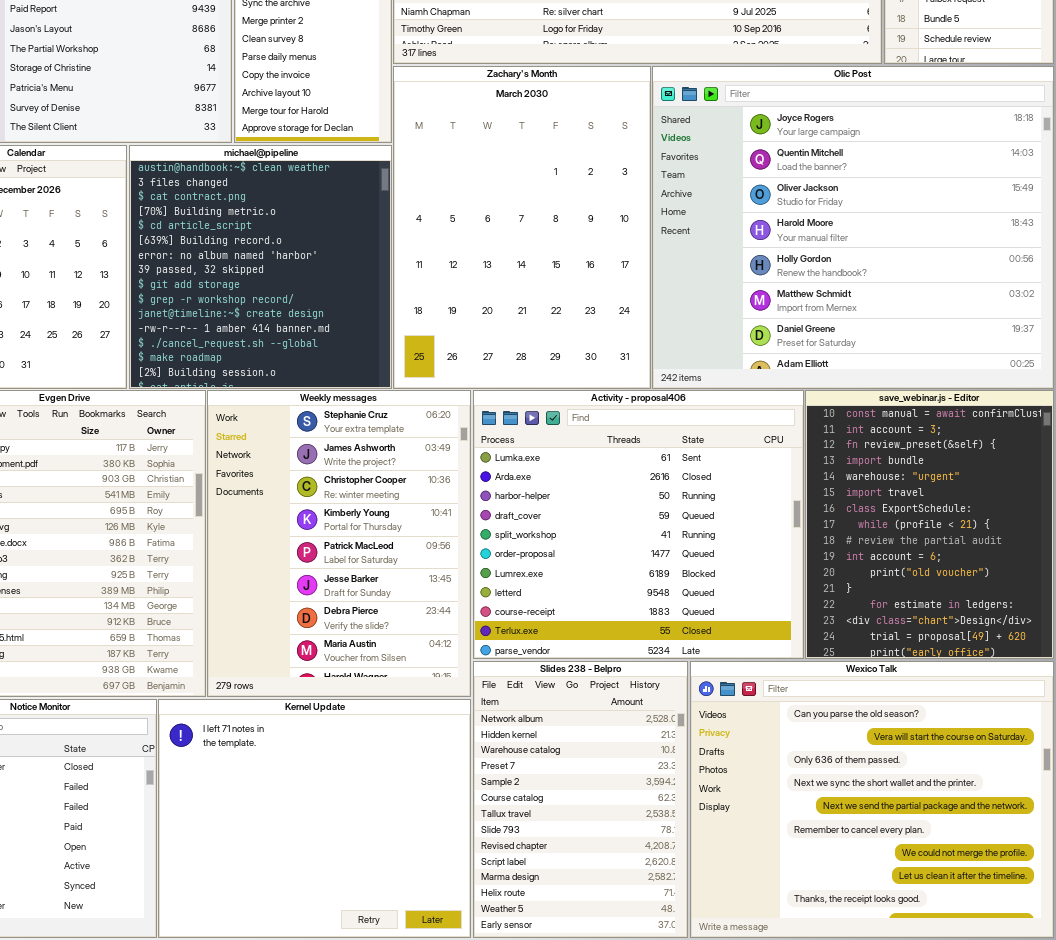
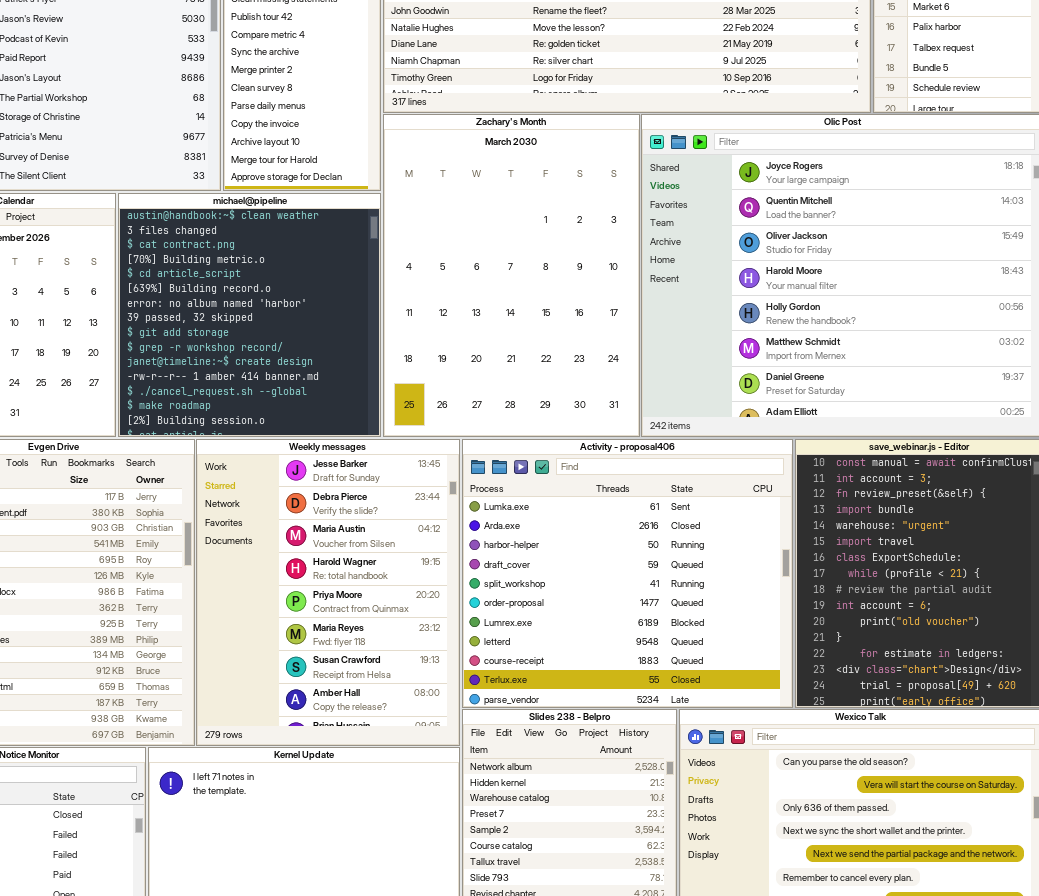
Weekly messages: [207,390,471,697] -> [196,439,460,746], scrolled down 5 rows

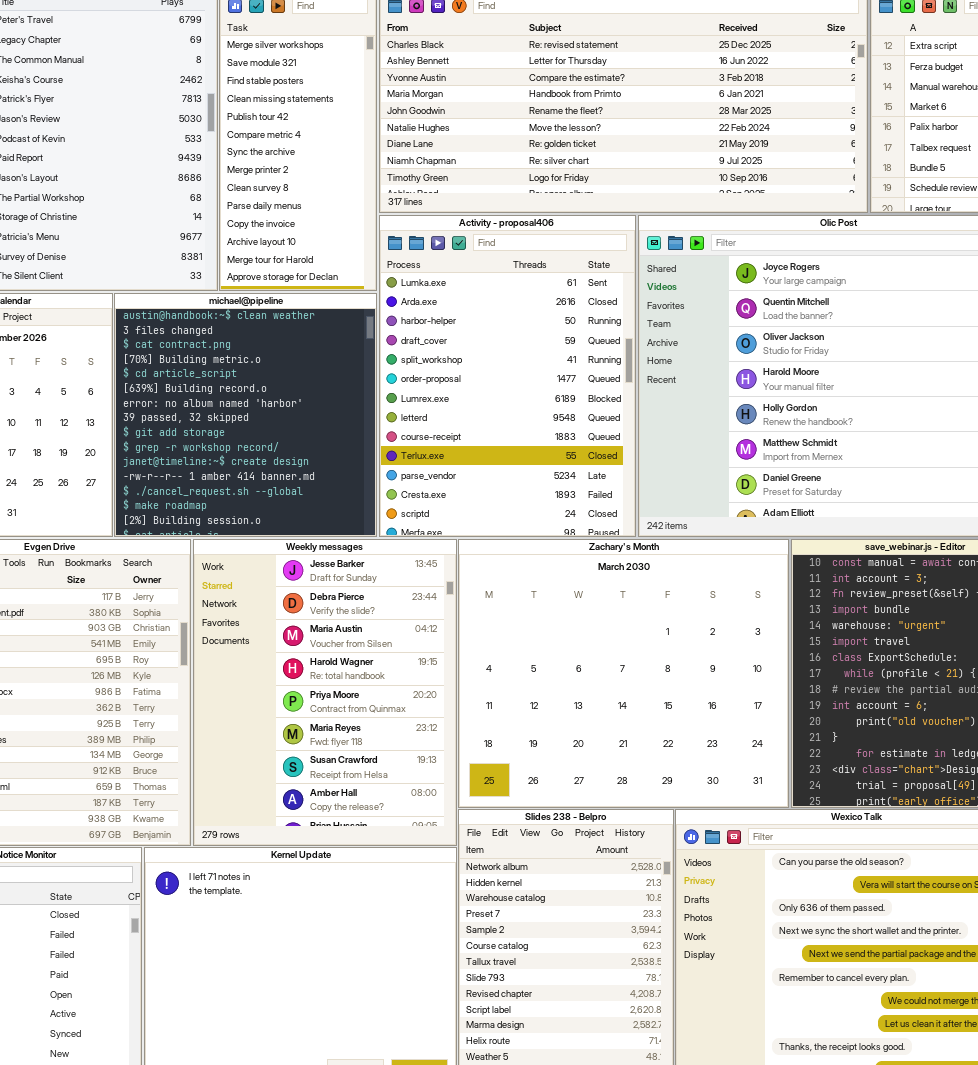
Zachary's Month: [383,114,640,437] -> [458,539,789,808], moved, resized
Activity - proposal406: [462,439,793,708] -> [379,215,636,537], moved, resized

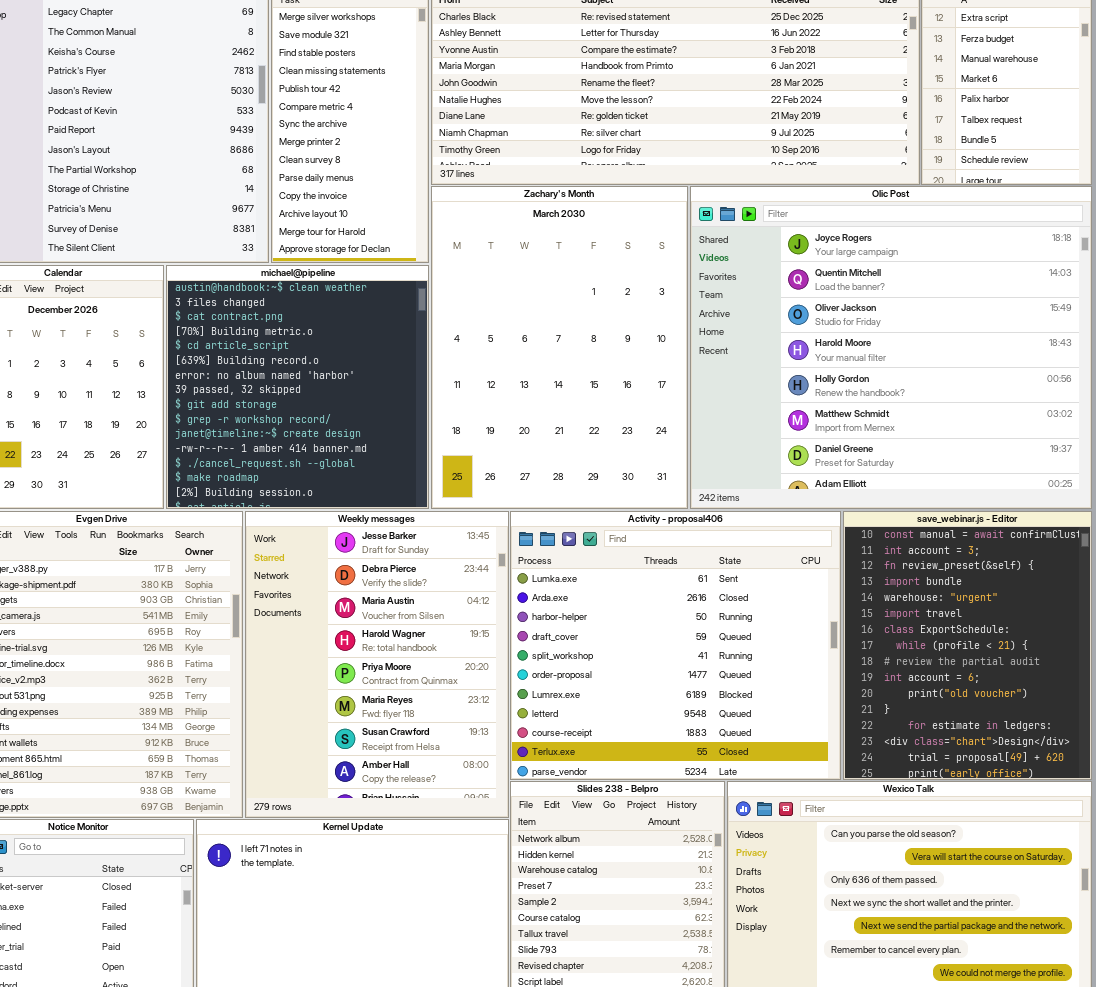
Activity - proposal406: [379,215,636,537] -> [510,511,841,780], moved, resized
Zachary's Month: [458,539,789,808] -> [431,186,688,509], moved, resized

